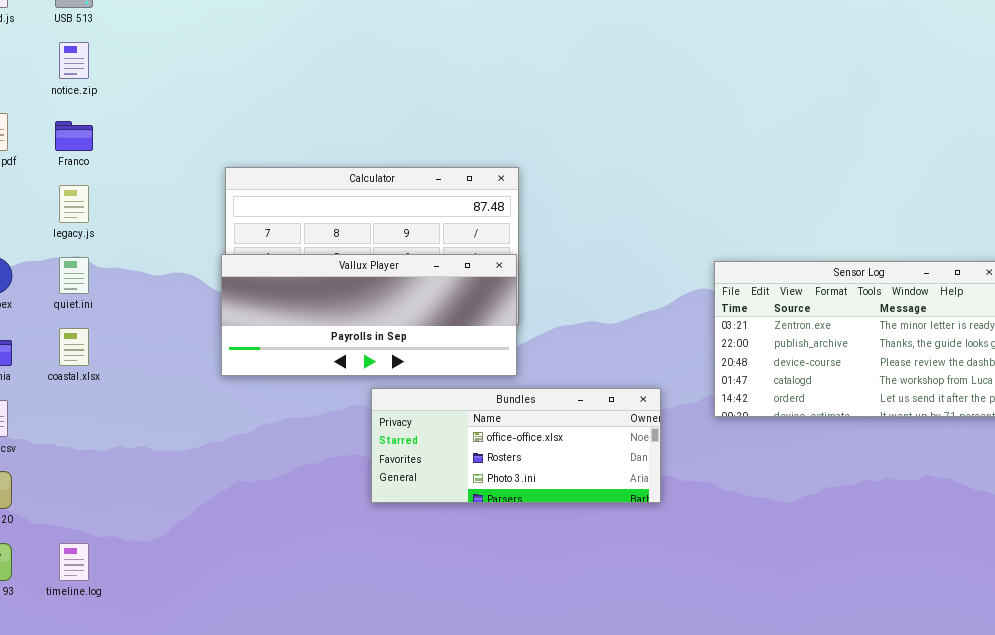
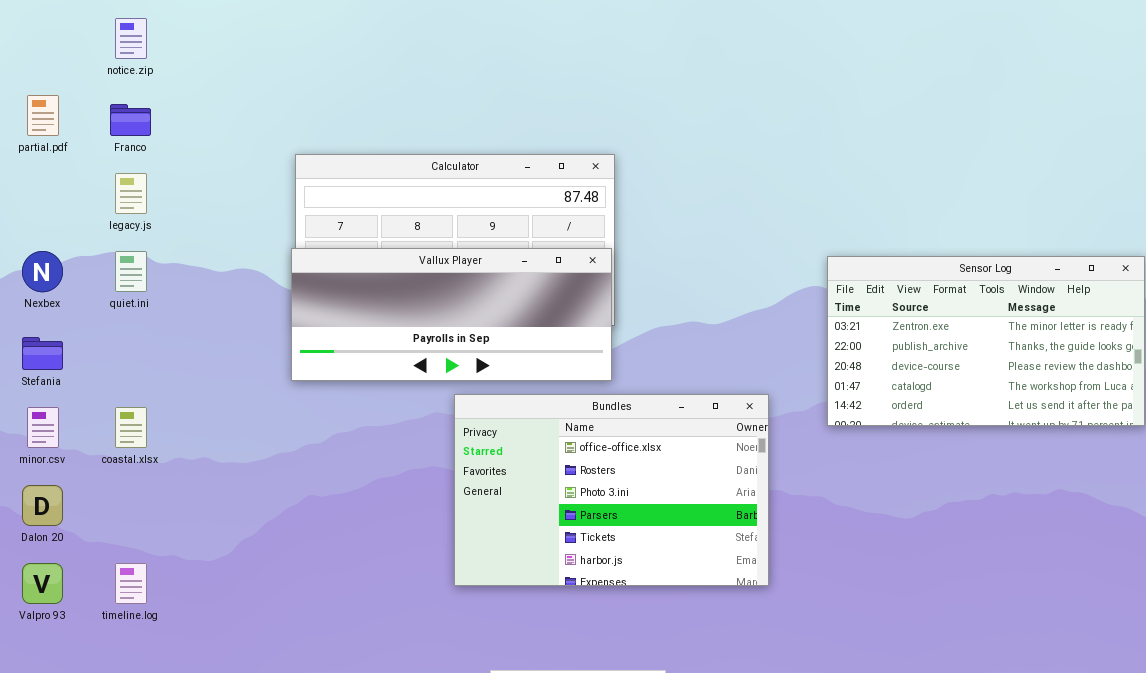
coastal.xlsx: [59,328,89,366] -> [115,407,147,448], moved
Bundles: [371,388,661,503] -> [454,394,769,586], resized

